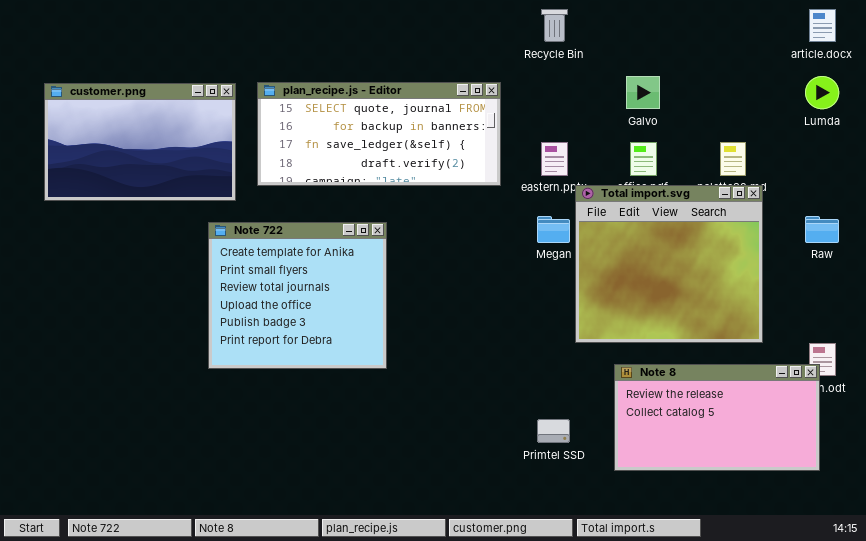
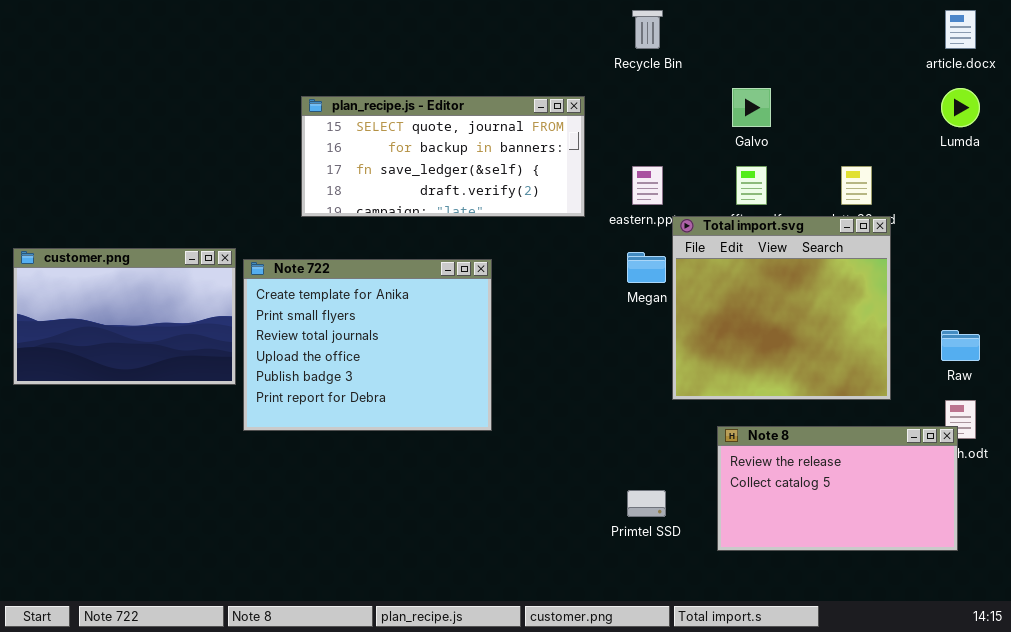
customer.png: [44,83,236,201] -> [13,248,236,385], moved
Raw: [805,216,839,243] -> [941,330,980,361], moved
Note 722: [208,222,387,369] -> [243,259,492,431], resized

